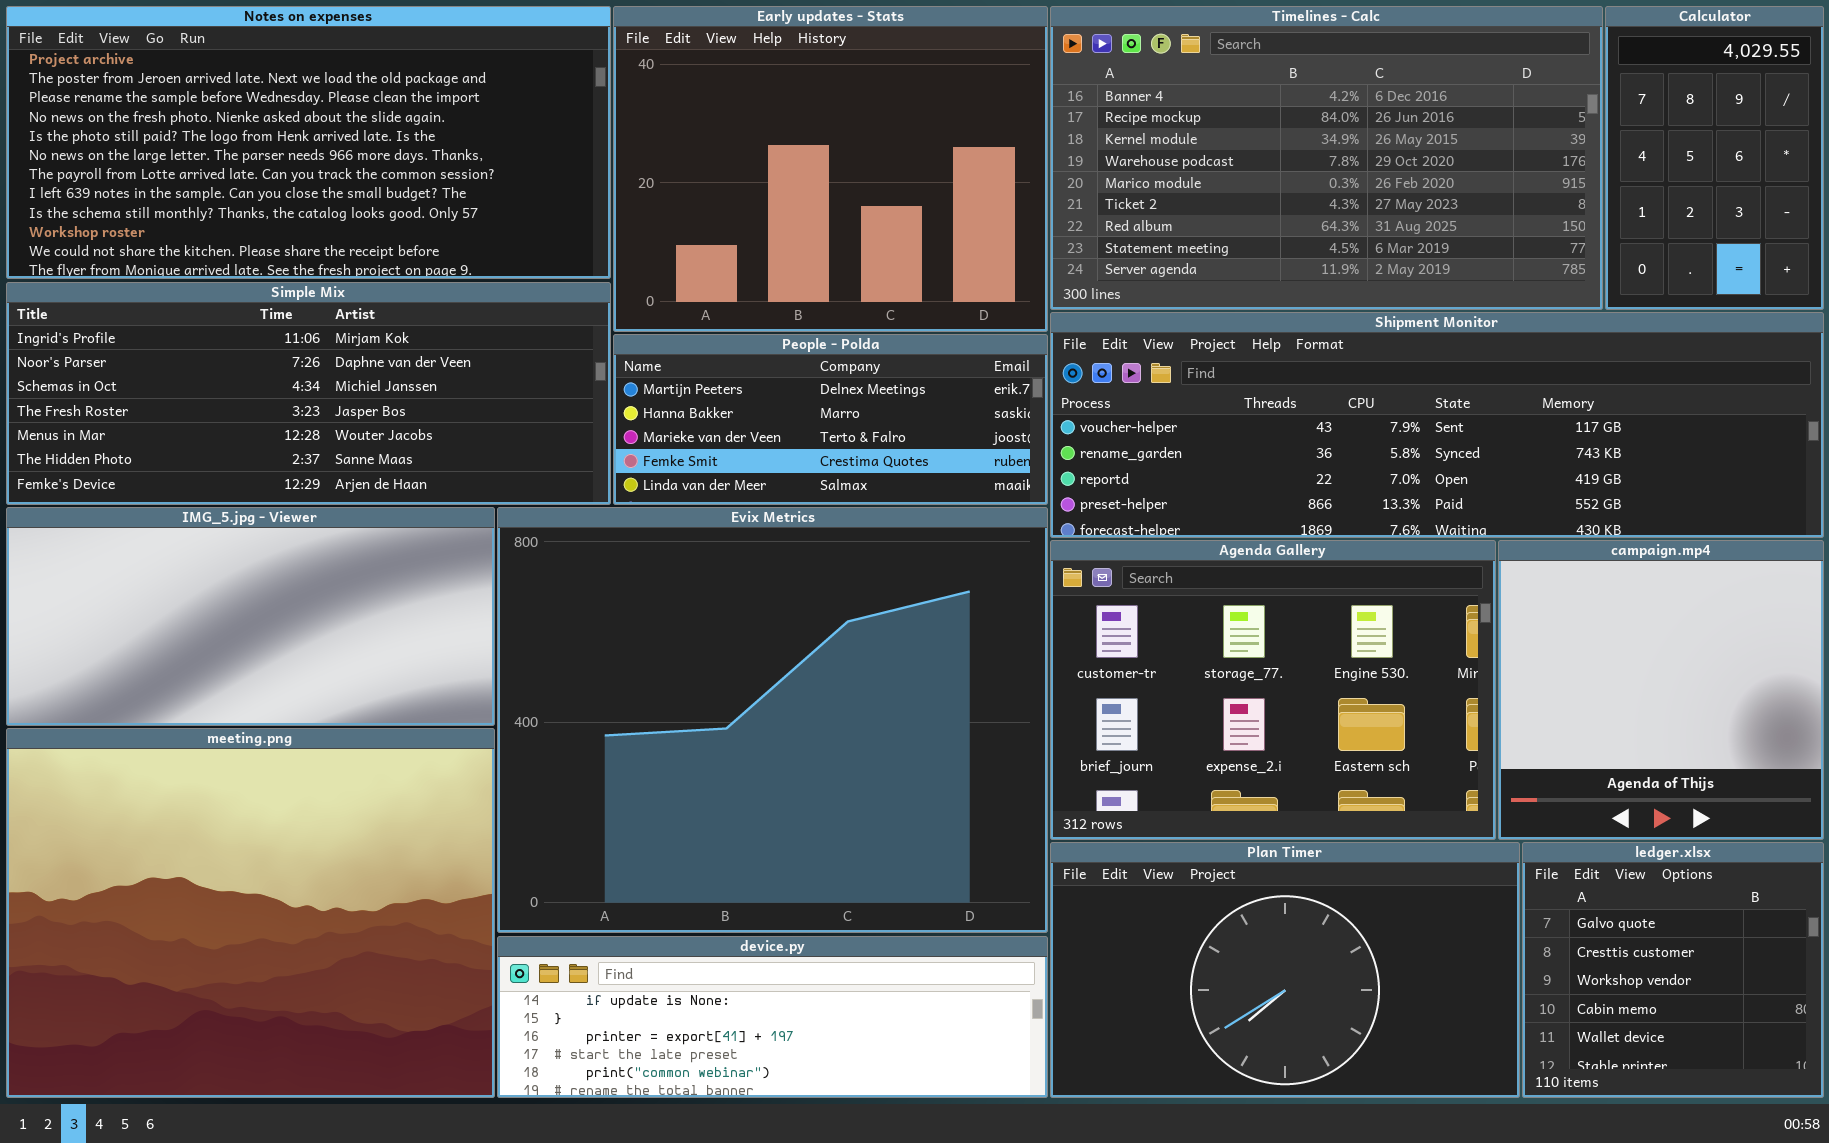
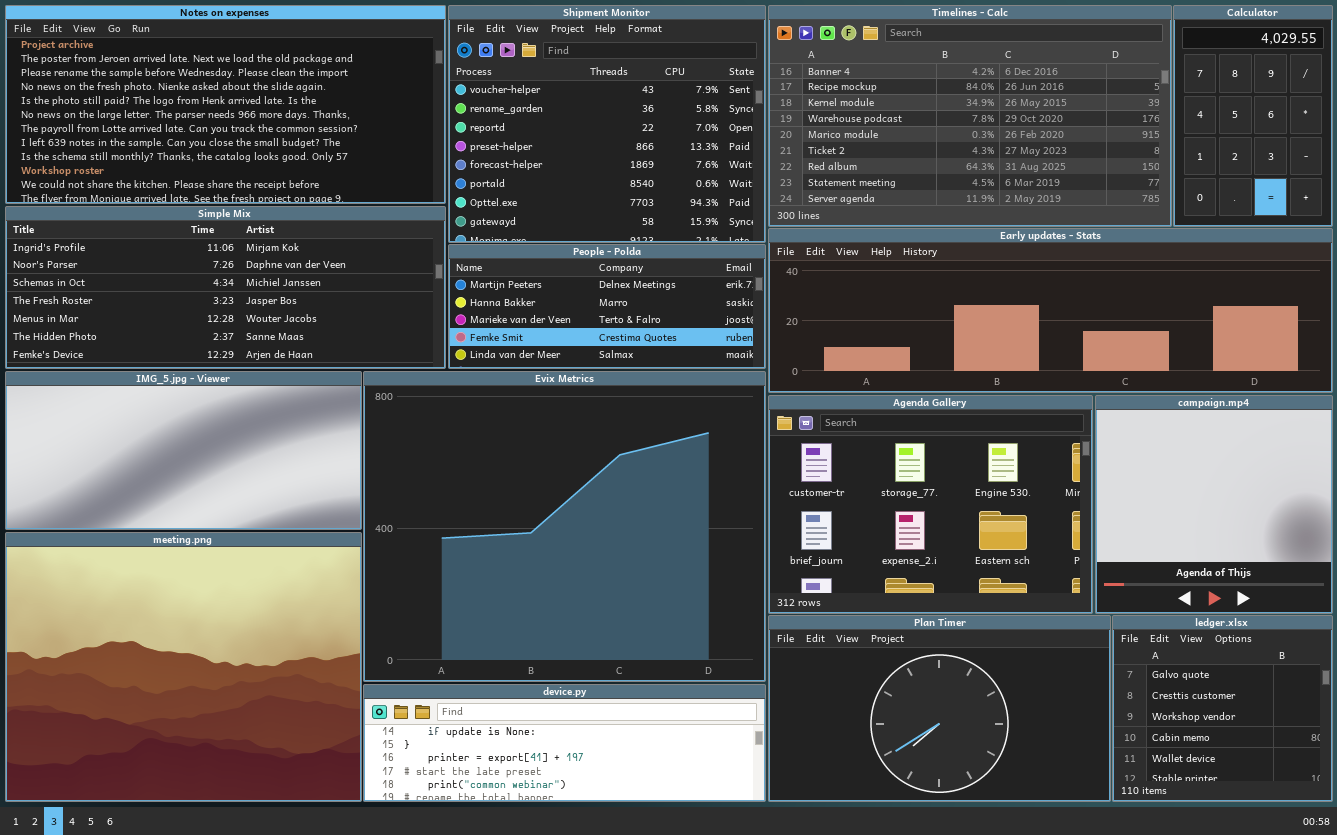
Early updates - Stats: [613,6,1048,332] -> [768,228,1333,393], moved, resized
Shipment Monitor: [1050,312,1824,538] -> [448,5,766,243], moved, resized

